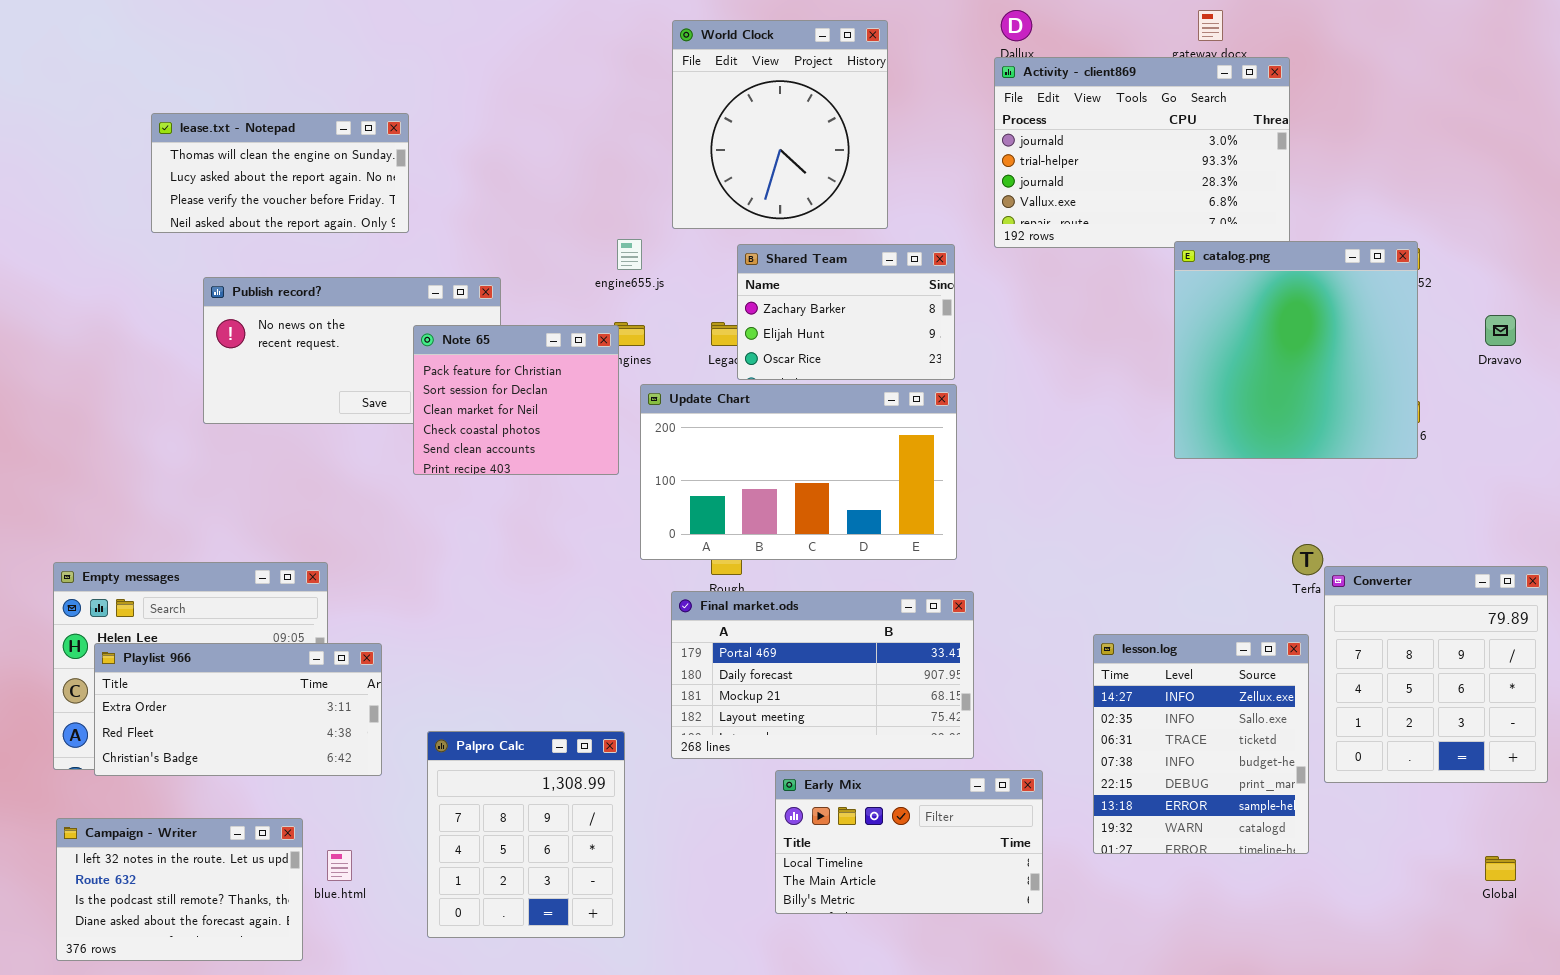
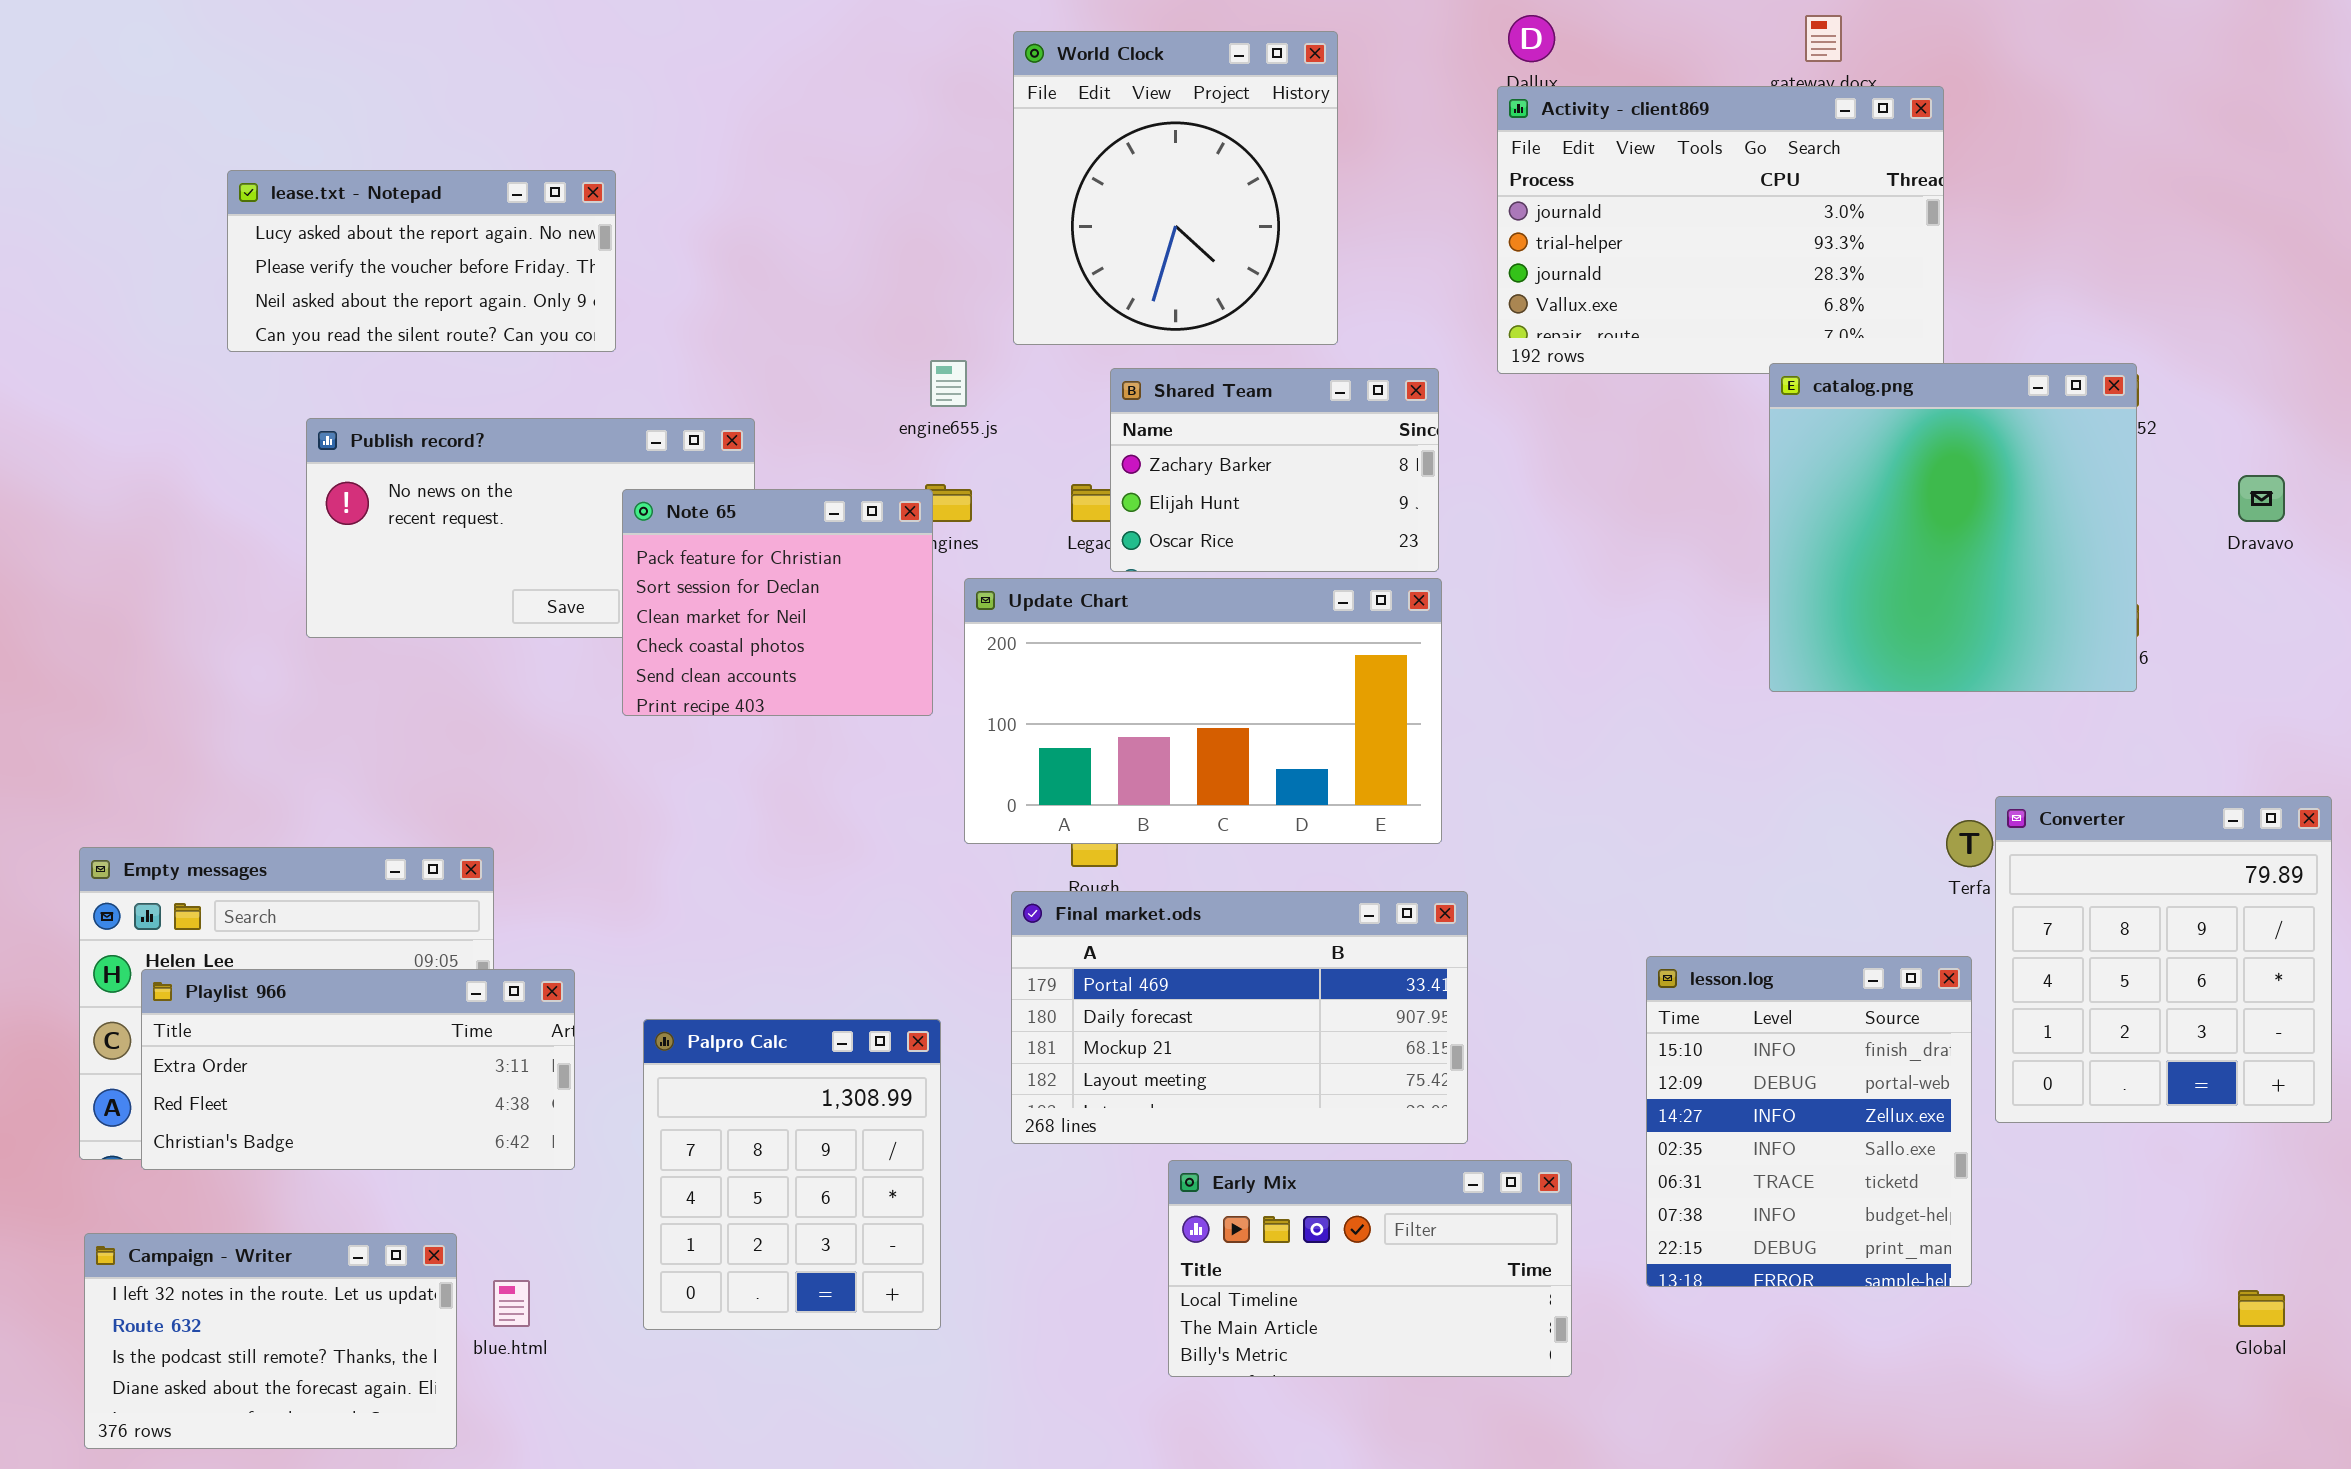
lease.txt - Notepad: [151,113,409,233] -> [227,170,616,352], scrolled down 1 row
Converter: [1324,566,1548,783] -> [1995,796,2332,1123], moved
lesson.log: [1093,634,1309,854] -> [1646,956,1972,1287], scrolled up 2 rows
Palpro Calc: [427,731,625,938] -> [643,1019,941,1330], moved

